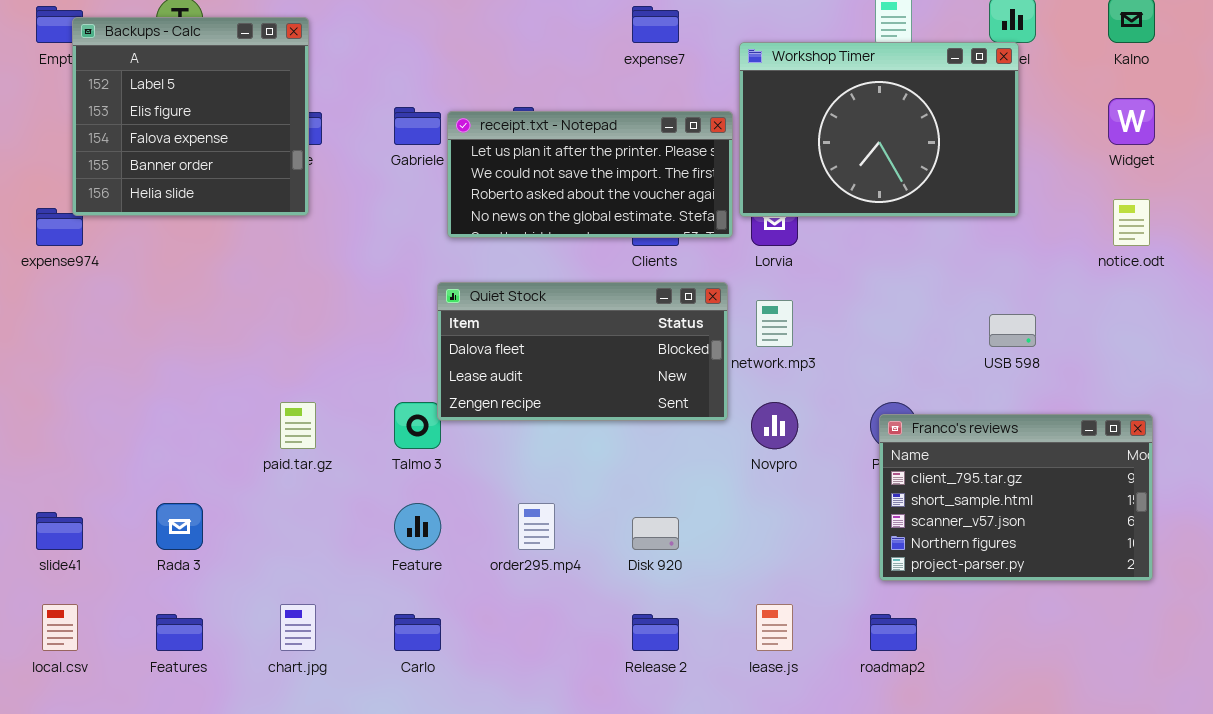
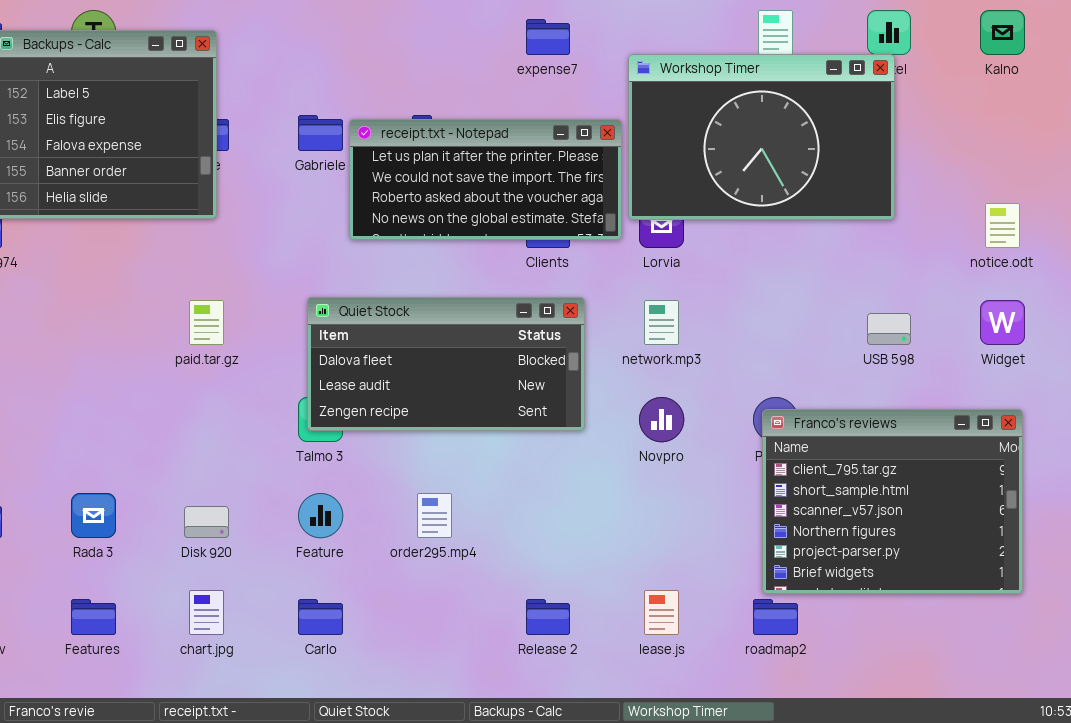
Widget: [1108,98,1155,145] -> [980,300,1025,345], moved
Quiet Stock: [437,282,728,421] -> [307,297,585,431], moved
paid.tar.gz: [280,402,316,449] -> [189,300,224,345], moved
Franco's reviews: [879,414,1153,581] -> [762,409,1023,594], resized
Disk 920: [632,517,679,550] -> [184,506,229,538], moved

